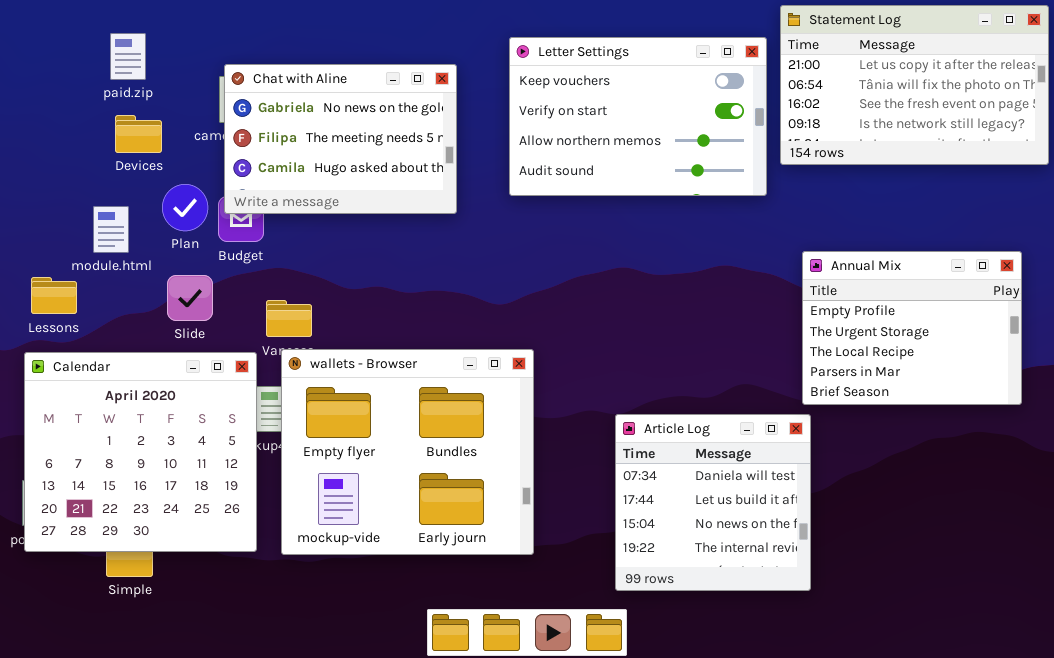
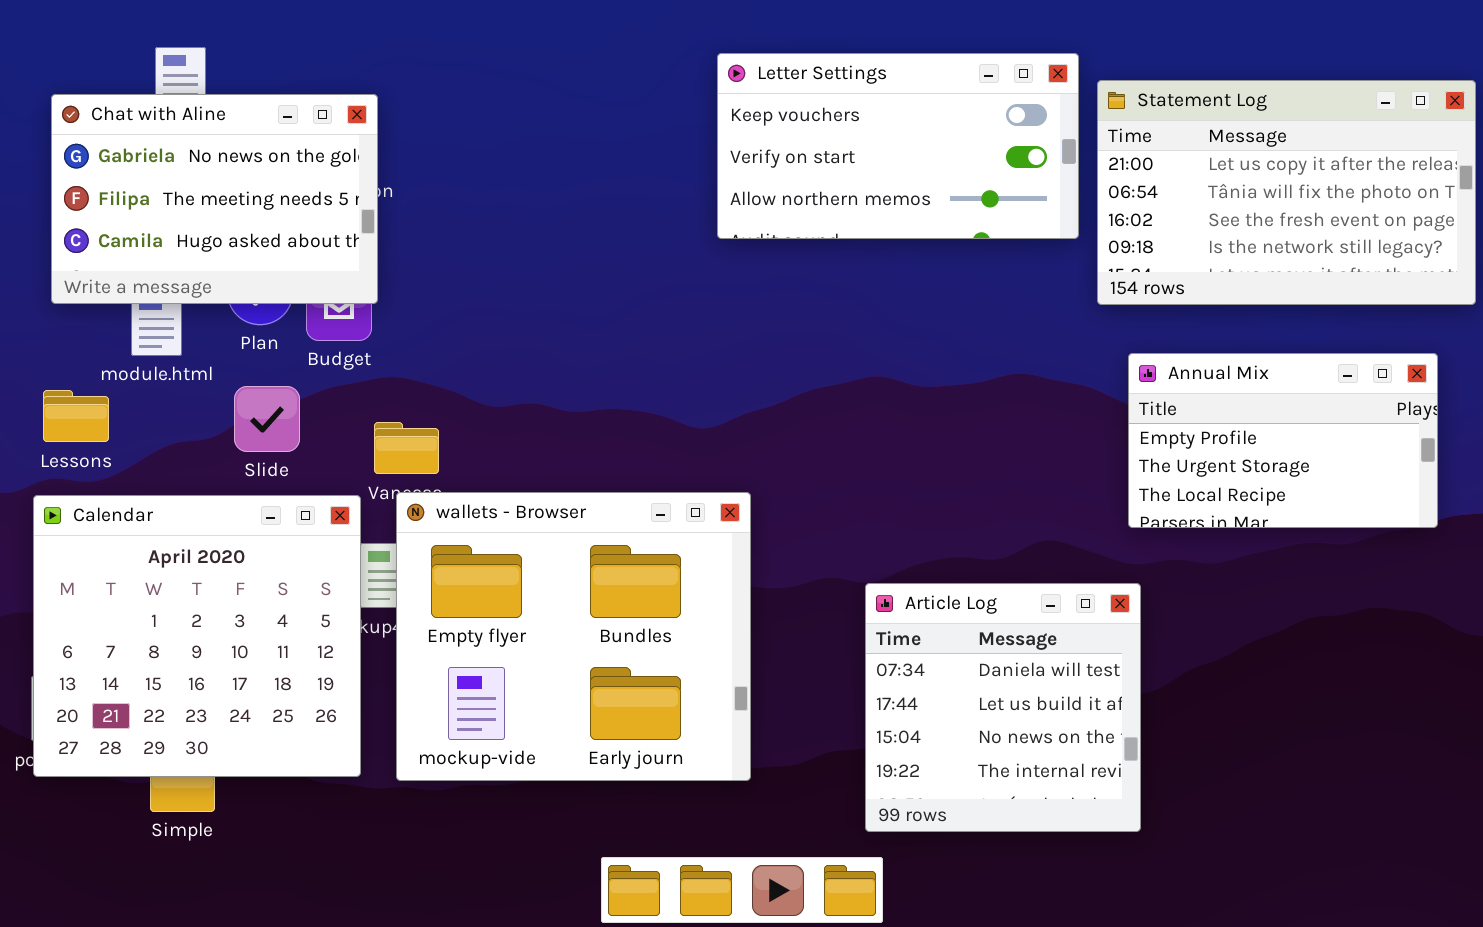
Statement Log: [780,5,1049,165] -> [1097,80,1476,305], moved
Letter Settings: [509,37,767,196] -> [717,53,1079,239], resized
Chat with Aline: [224,64,457,214] -> [51,94,378,304], moved
Annual Mix: [802,251,1022,405] -> [1128,353,1438,528], resized

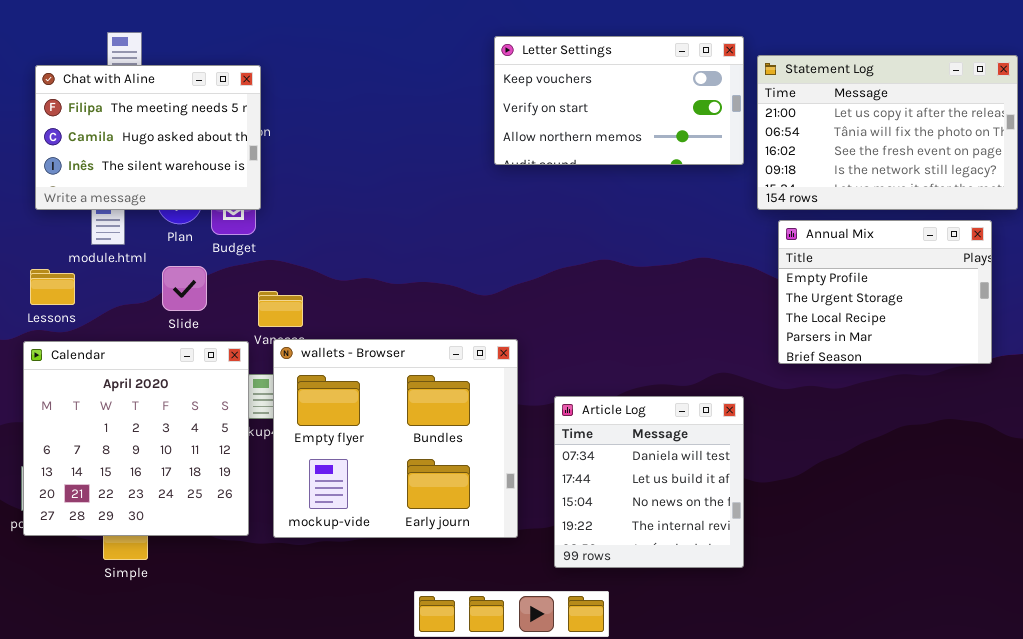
Chat with Aline: [51,94,378,304] -> [35,65,261,210], scrolled down 1 row
Annual Mix: [1128,353,1438,528] -> [778,220,992,364], resized
Article Log: [865,583,1141,832] -> [554,396,744,568], moved

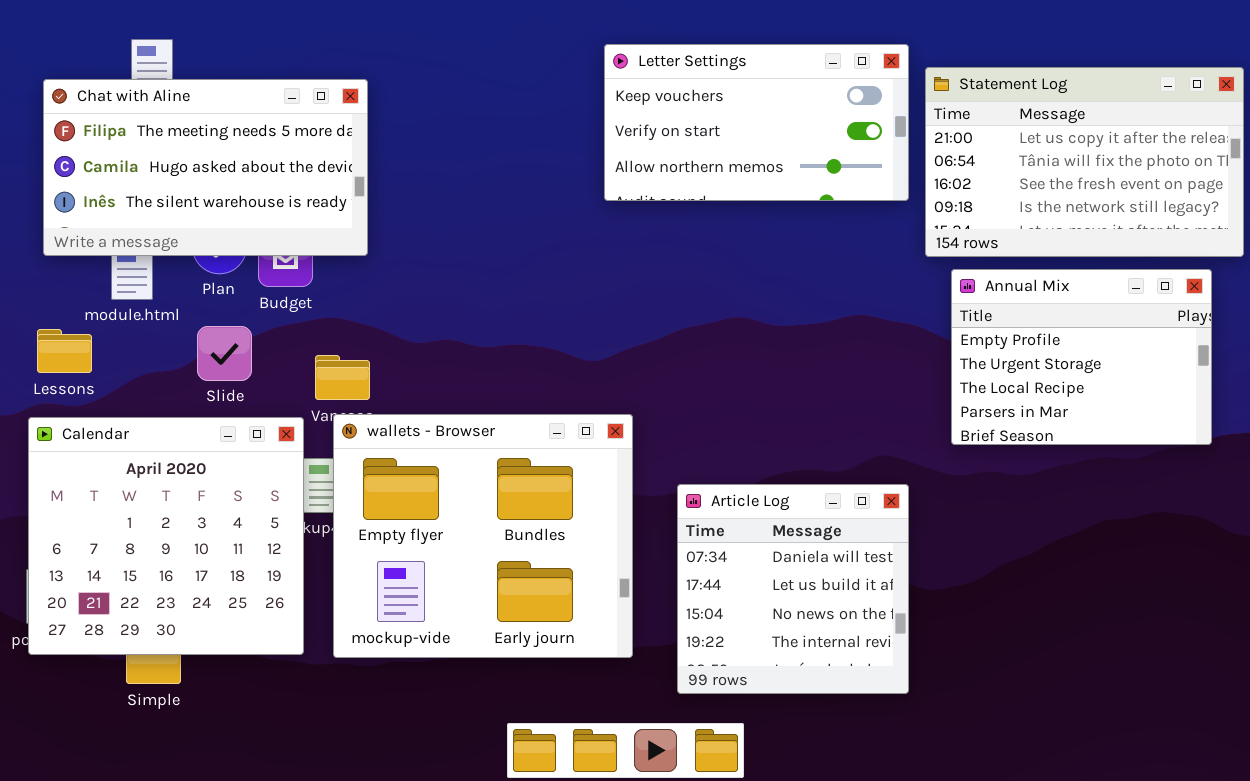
Chat with Aline: [35,65,261,210] -> [43,79,368,256], resized

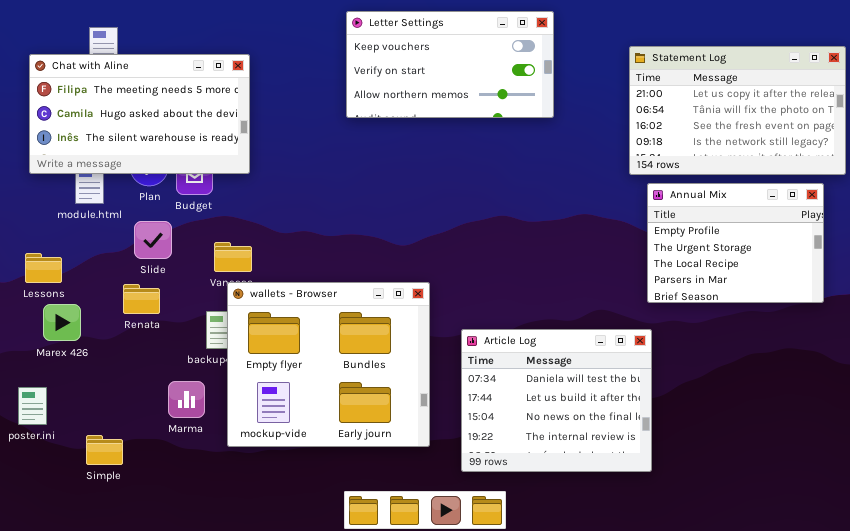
Letter Settings: [604,44,909,201] -> [346,11,554,118], moved
Lessons: [37,329,92,373] -> [25,253,62,283], moved
Calendar: [28,417,304,655] -> none, closed
Article Log: [677,484,909,694] -> [461,329,652,472], resized

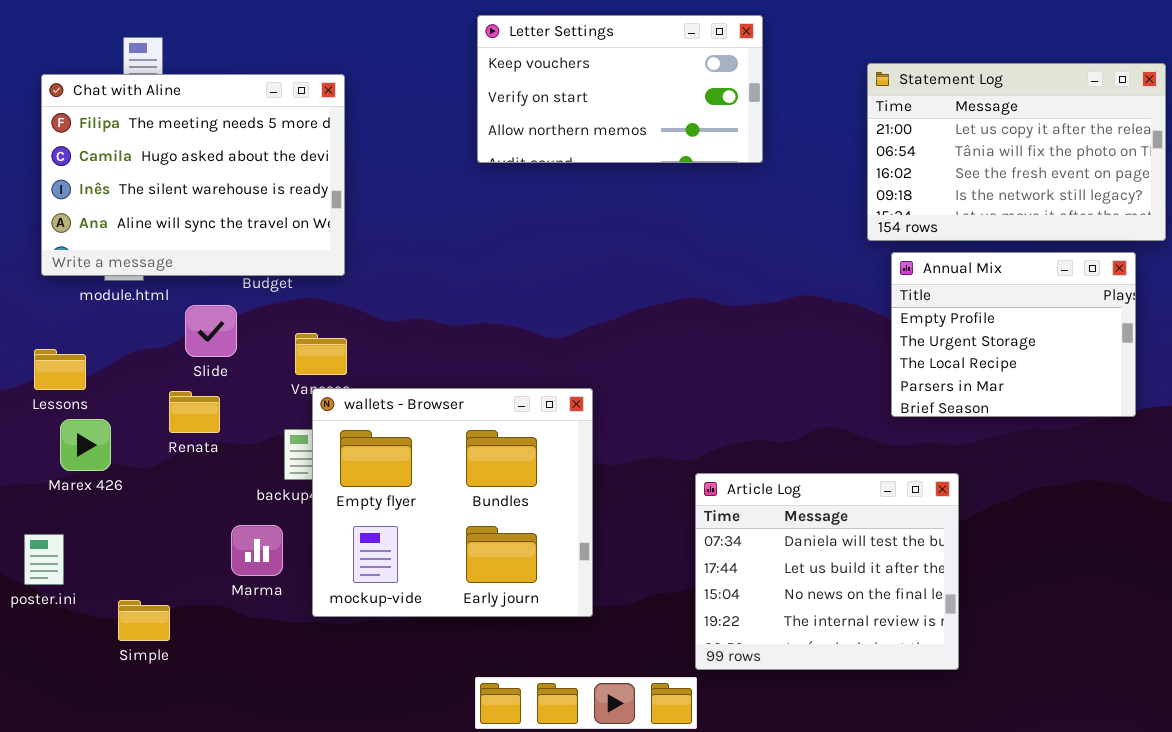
Chat with Aline: [29,54,250,174] -> [41,74,345,276], resized
Article Log: [461,329,652,472] -> [695,473,959,670], moved

